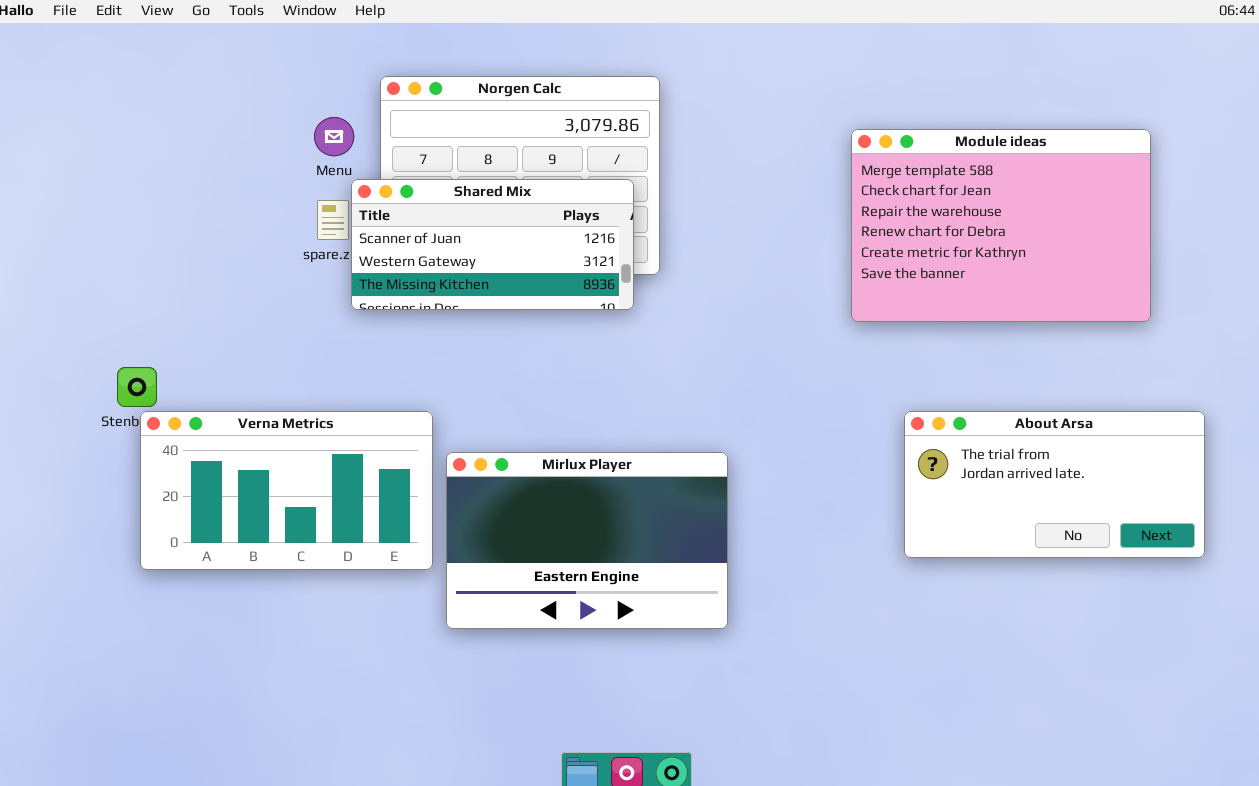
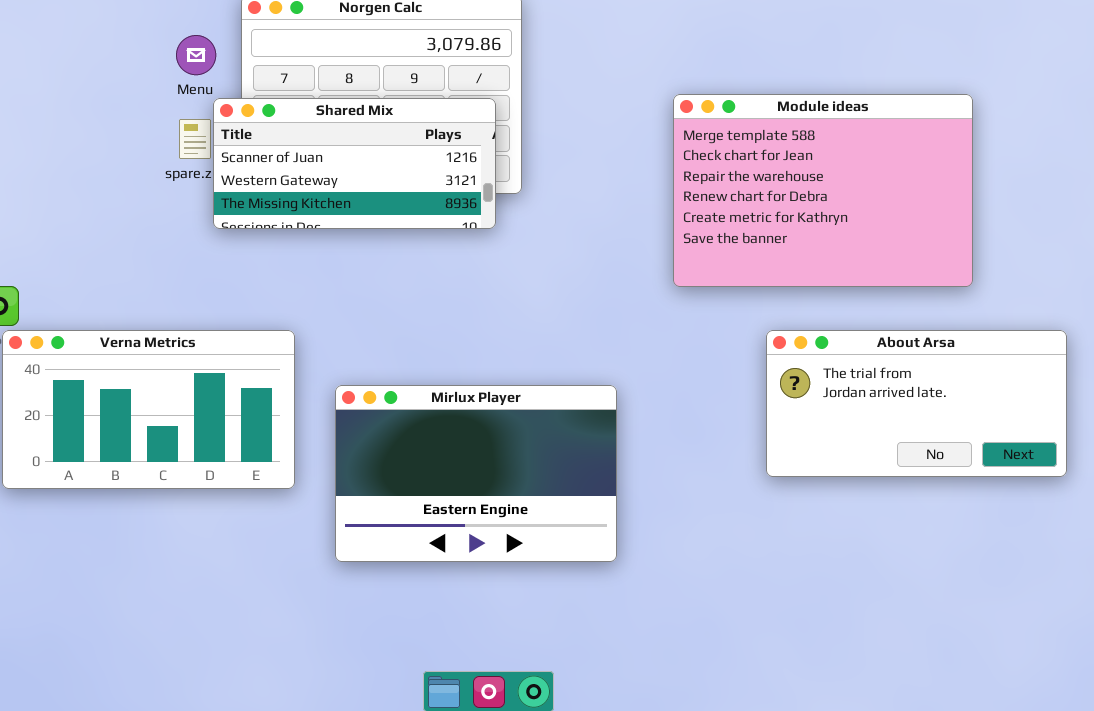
Module ideas: [851,129,1151,322] -> [673,94,973,287], moved
Mirlux Player: [446,452,728,629] -> [335,385,617,562], moved

